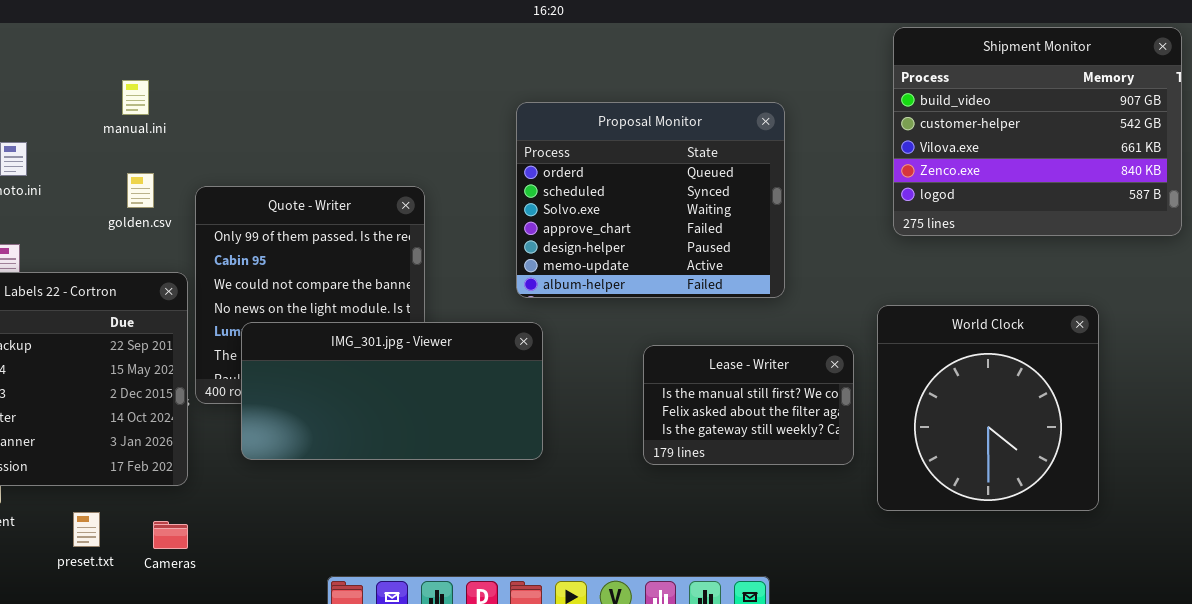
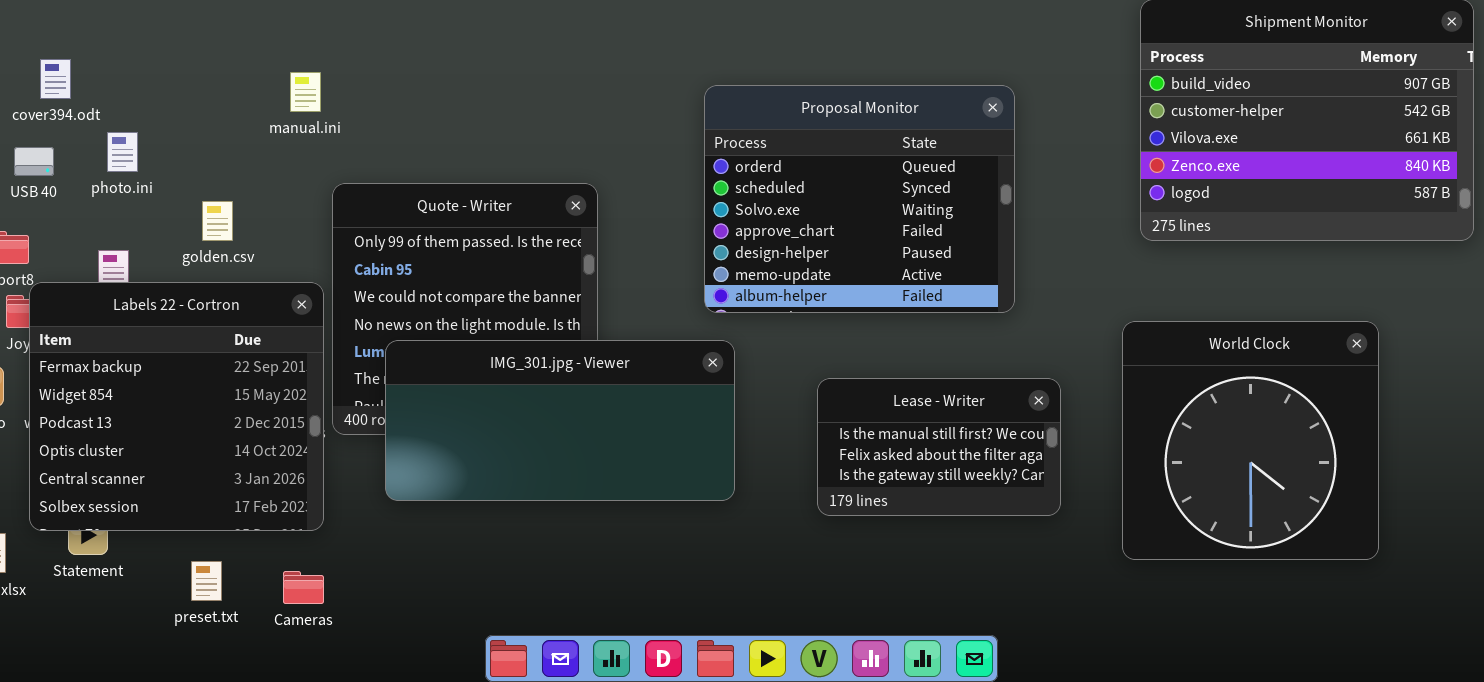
manual.ini: [122,80,149,115] -> [290,72,321,112], moved
golden.csv: [127,173,154,208] -> [202,201,233,241], moved
Lease - Writer: [643,345,854,465] -> [817,378,1061,516], moved

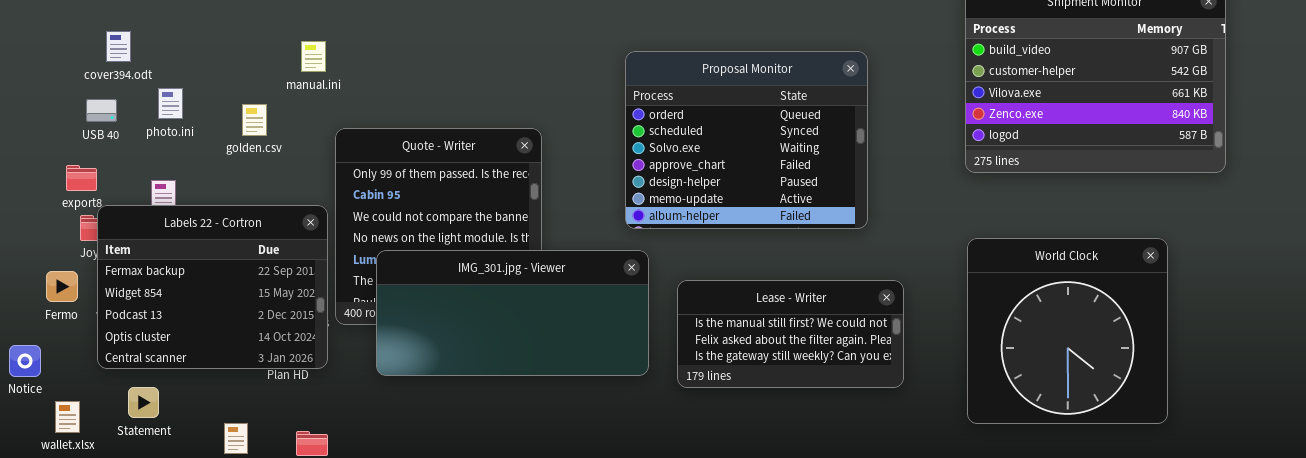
golden.csv: [202,201,233,241] -> [242,104,267,136], moved
Labels 22 - Cortron: [29,282,324,531] -> [97,205,328,369], resized
World Clock: [1122,321,1379,560] -> [967,238,1168,424], moved
Lease - Writer: [817,378,1061,516] -> [677,280,904,388], resized

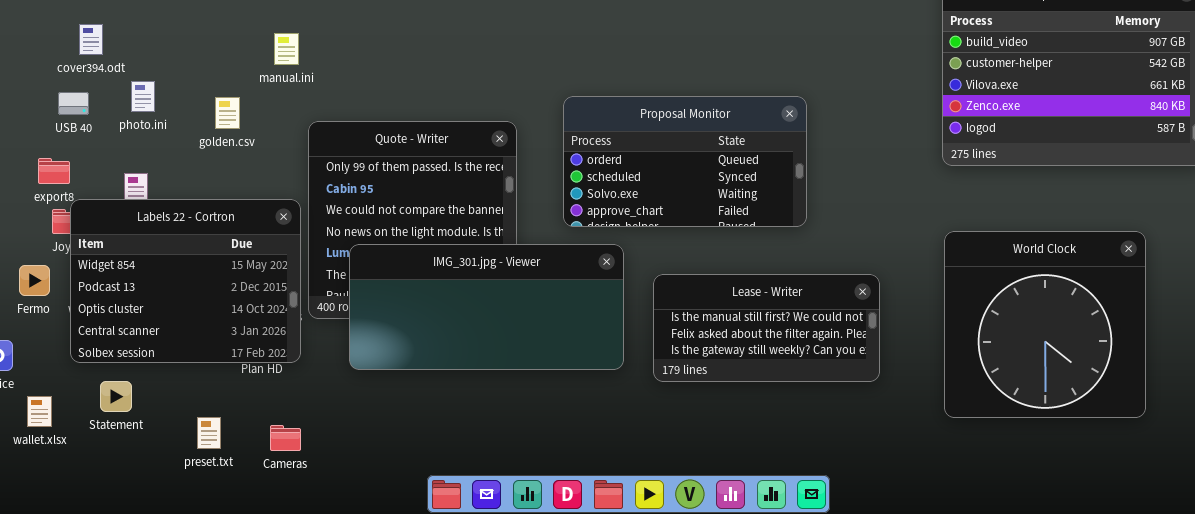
Proposal Monitor: [625,51,868,229] -> [563,96,807,227], moved, resized
Labels 22 - Cortron: [97,205,328,369] -> [70,199,301,363], scrolled down 1 row

